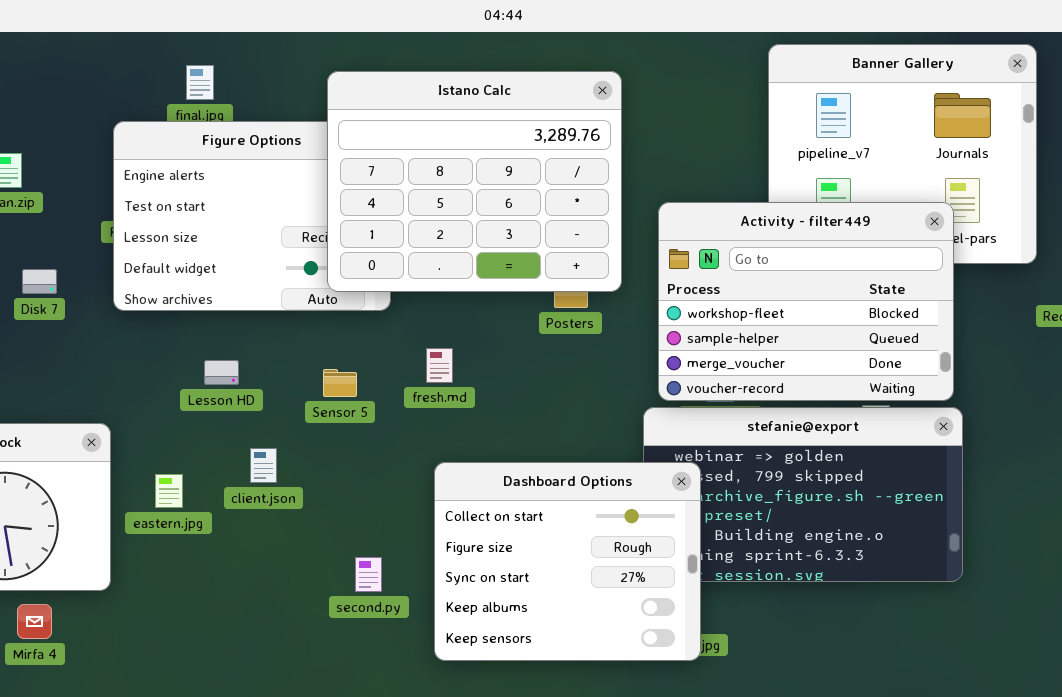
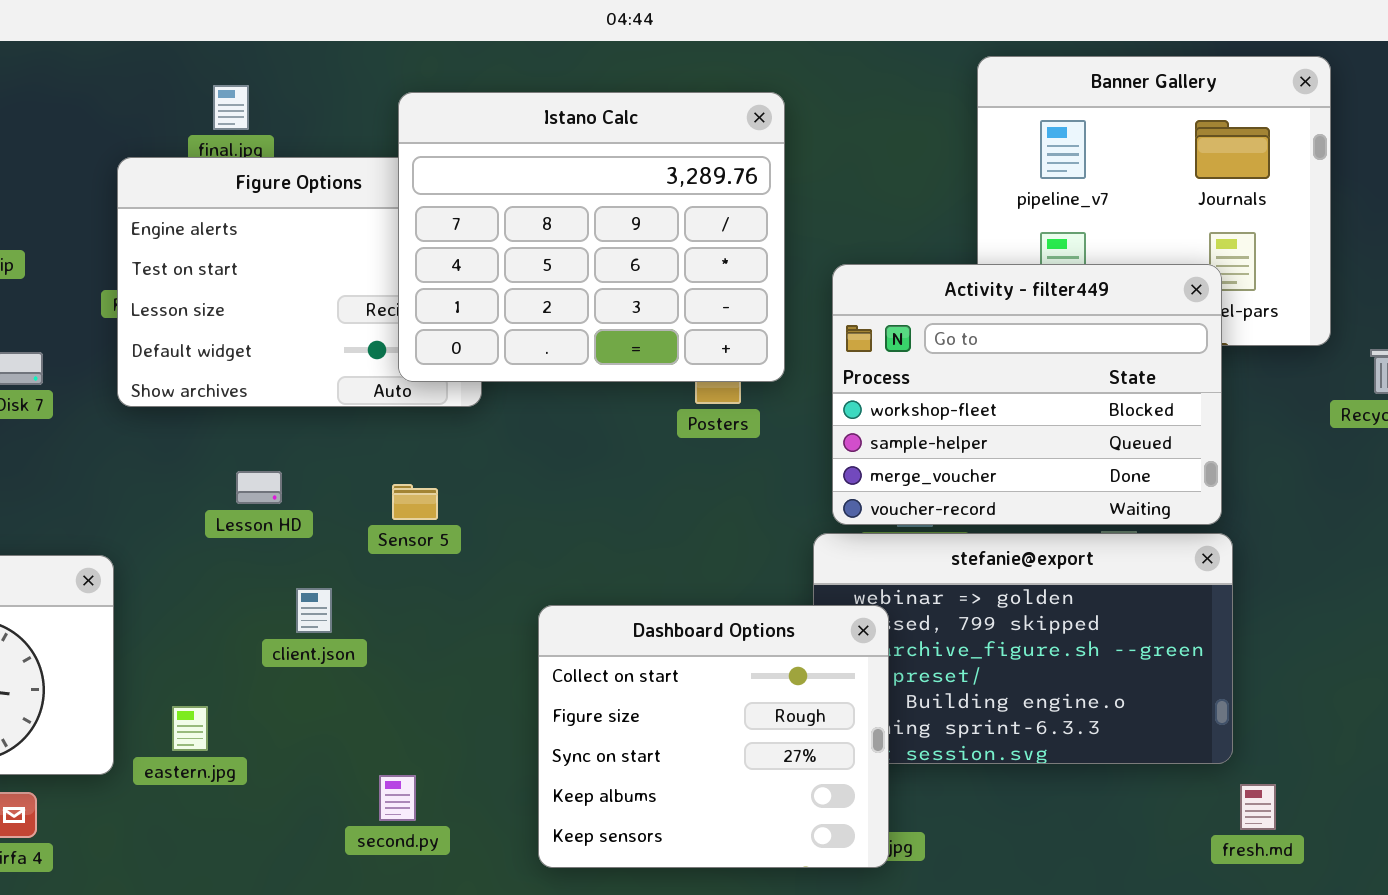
fresh.md: [426,348,453,383] -> [1240,784,1276,830], moved
eastern.jpg: [155,474,183,508] -> [172,706,208,751], moved
second.py: [355,557,382,592] -> [379,775,416,821], moved

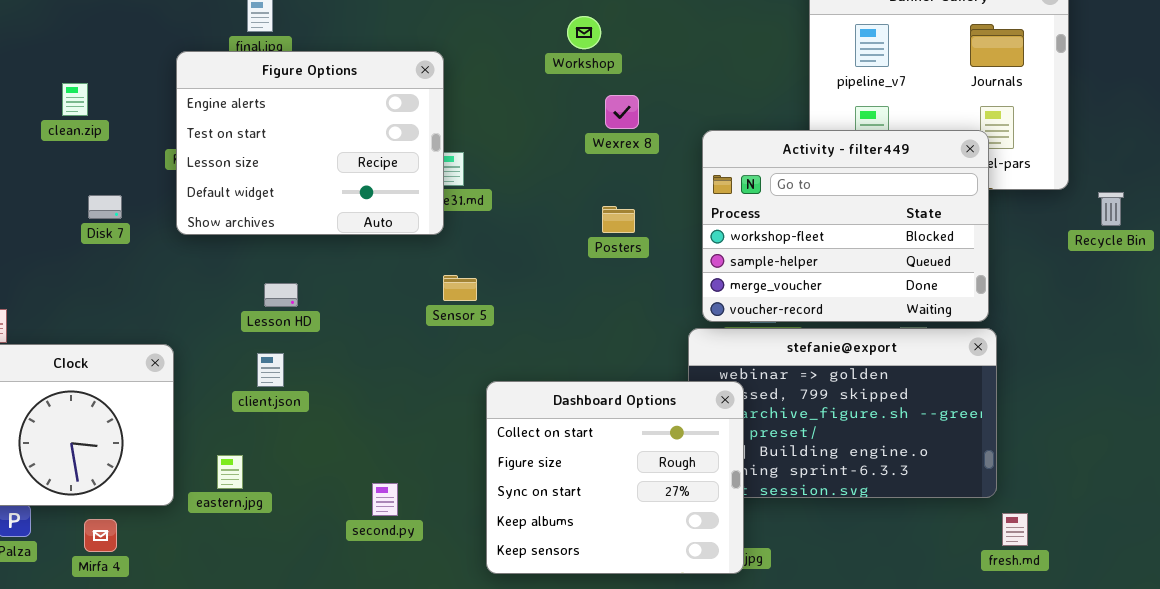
Istano Calc: [398,92,785,382] -> none, closed
Sensor 5: [392,484,438,520] -> [443,275,477,301], moved
client.json: [296,588,332,633] -> [257,353,284,387], moved
second.py: [379,775,416,821] -> [372,483,398,516], moved

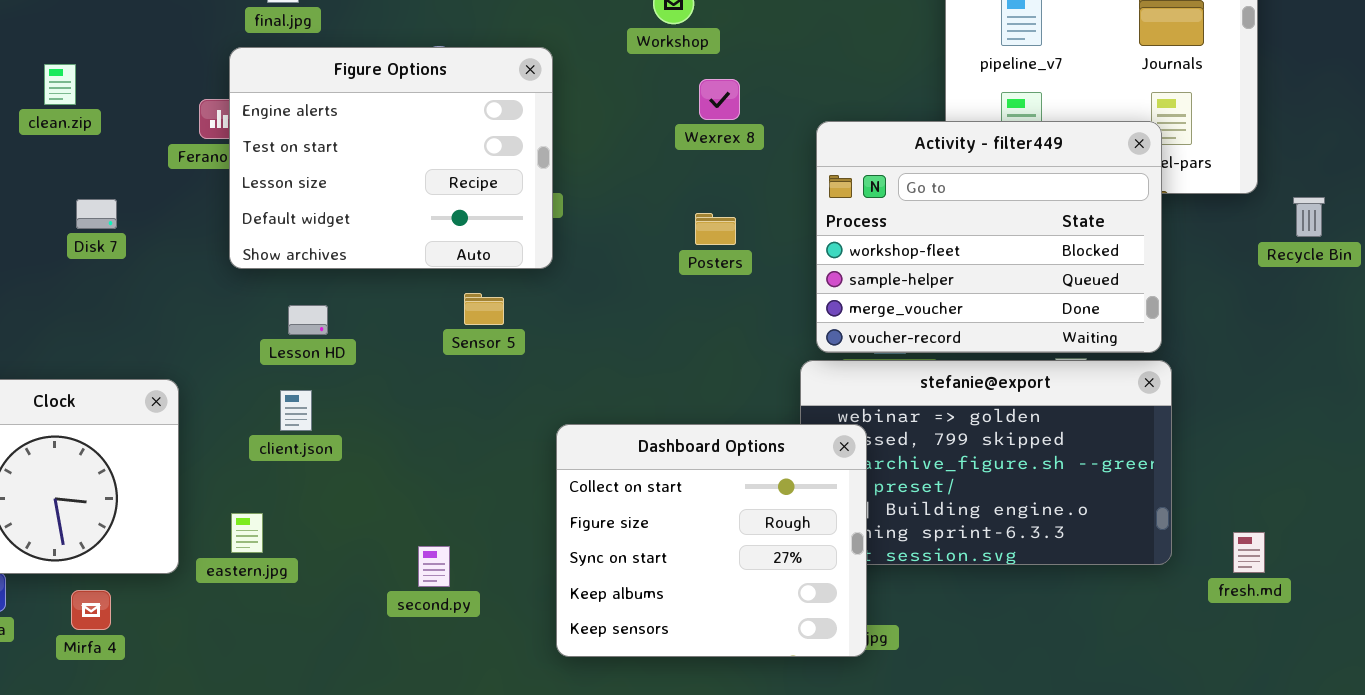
Figure Options: [176,51,444,235] -> [229,47,553,269], moved
Sensor 5: [443,275,477,301] -> [464,293,504,325], moved
fresh.md: [1002,513,1028,546] -> [1233,532,1265,573], moved

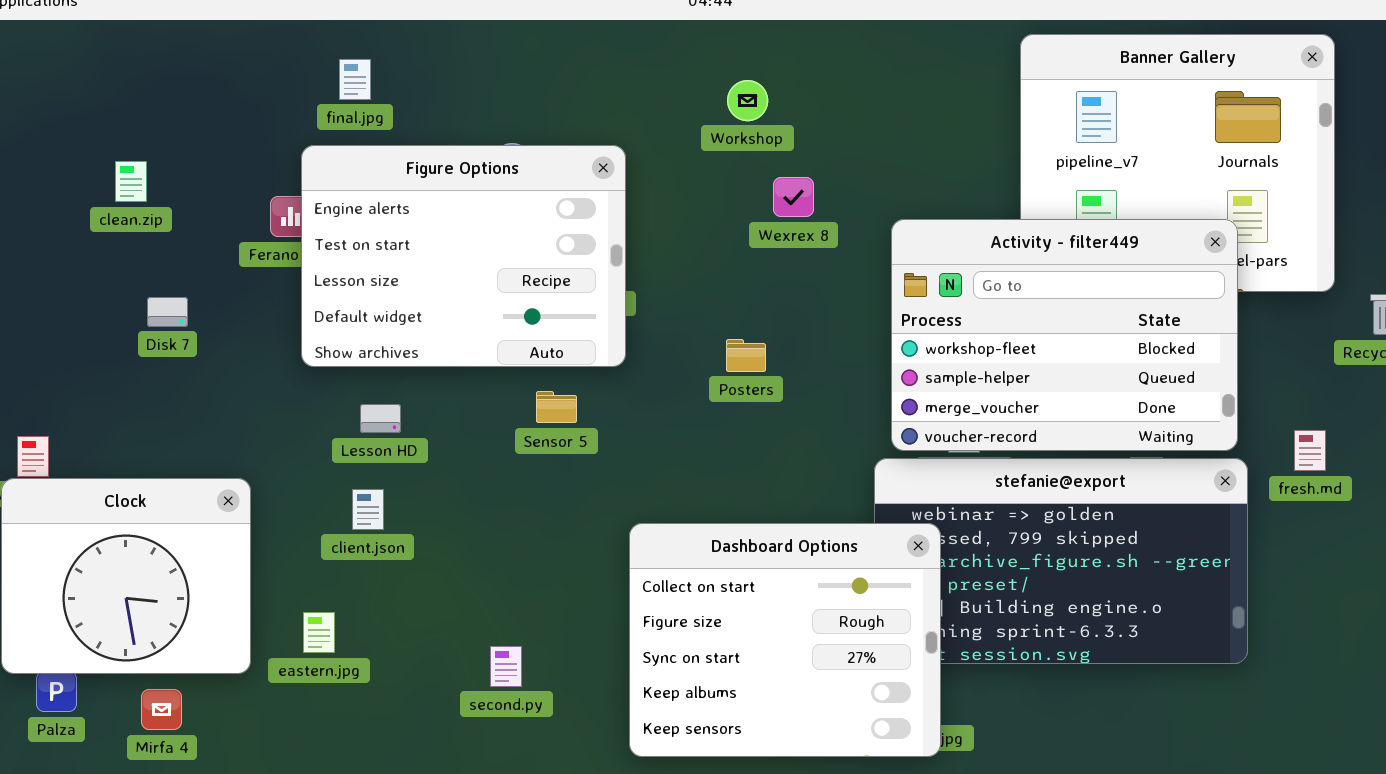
Posters: [695,213,736,245] -> [726,339,766,372], moved
fresh.md: [1233,532,1265,573] -> [1294,430,1326,471], moved

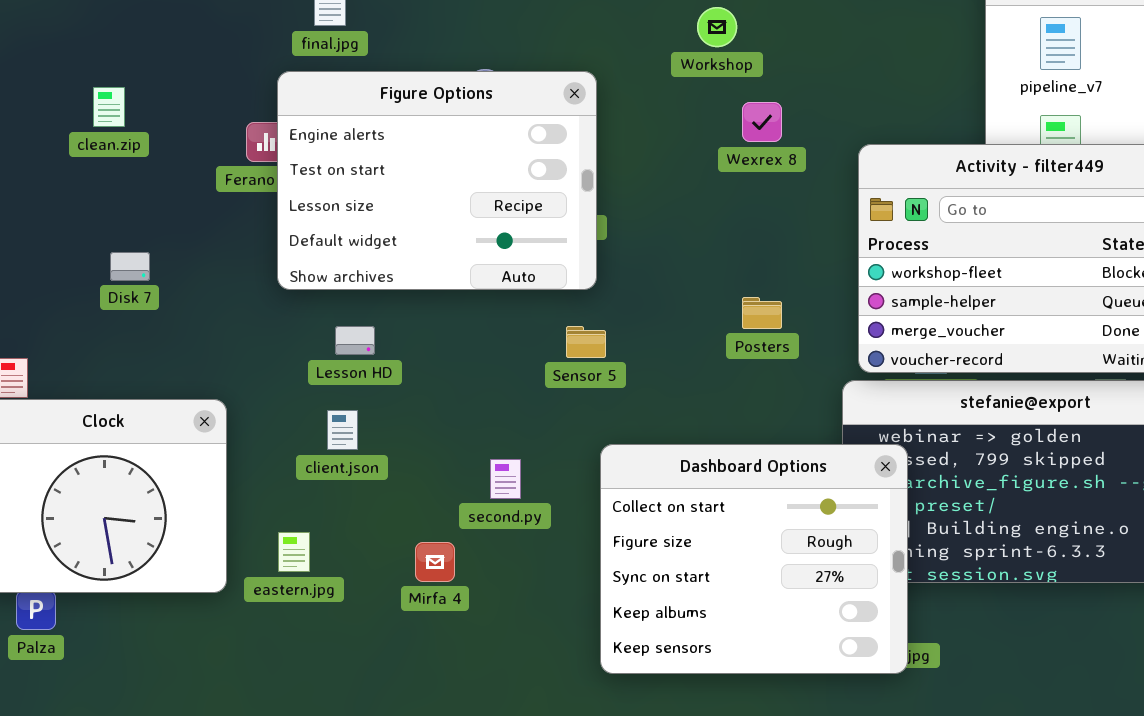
Disk 7: [147,297,188,327] -> [110,252,150,281], moved
Posters: [726,339,766,372] -> [742,297,782,329], moved
Sensor 5: [536,391,577,423] -> [566,326,606,358], moved
second.py: [490,646,522,687] -> [490,459,521,499], moved
Mirfa 4: [141,689,182,730] -> [415,542,455,582], moved

